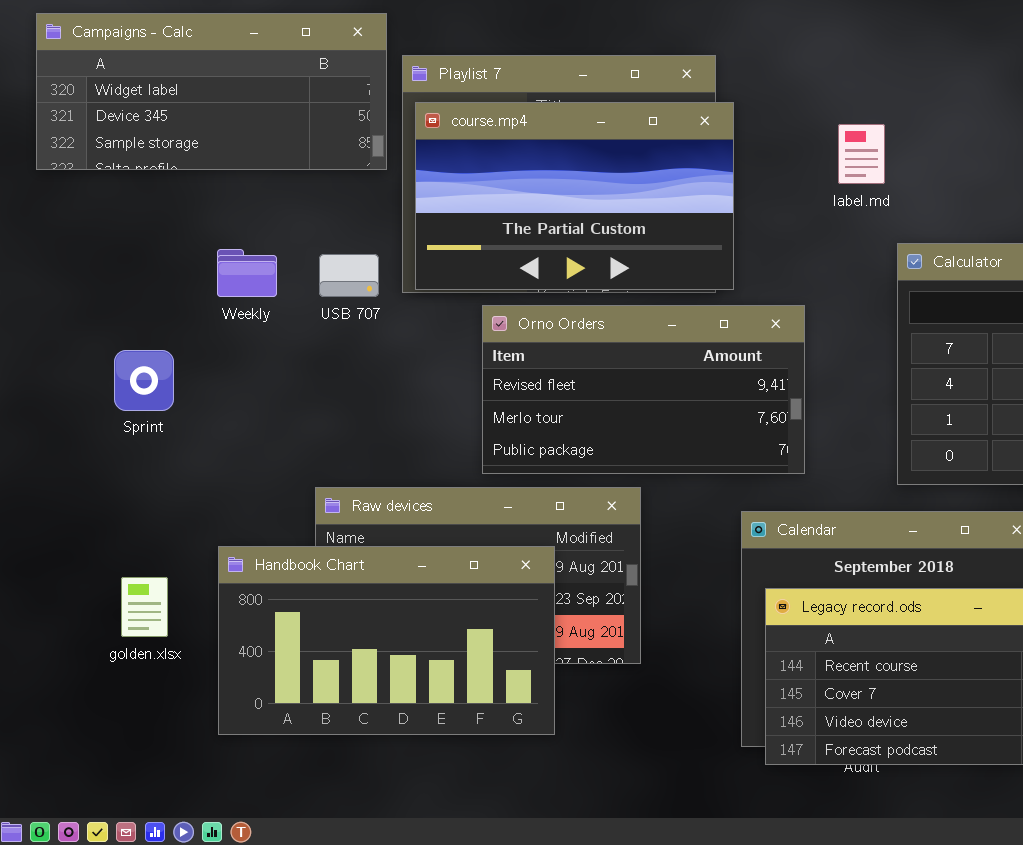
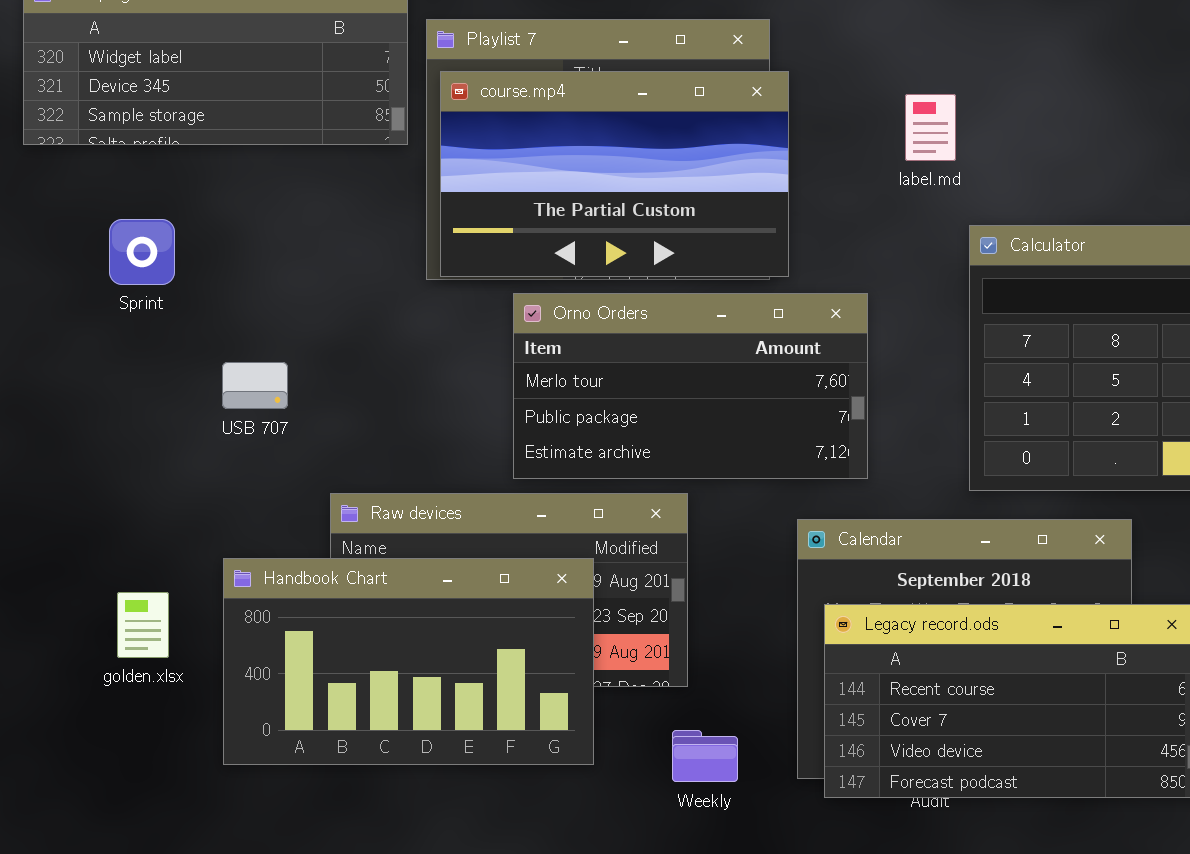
Weekly: [217,249,277,297] -> [672,730,738,782], moved
USB 707: [319,254,379,297] -> [222,362,288,409], moved
Orno Orders: [482,305,805,474] -> [513,293,868,479], scrolled down 1 row
Sprint: [114,350,174,411] -> [109,219,175,285], moved

